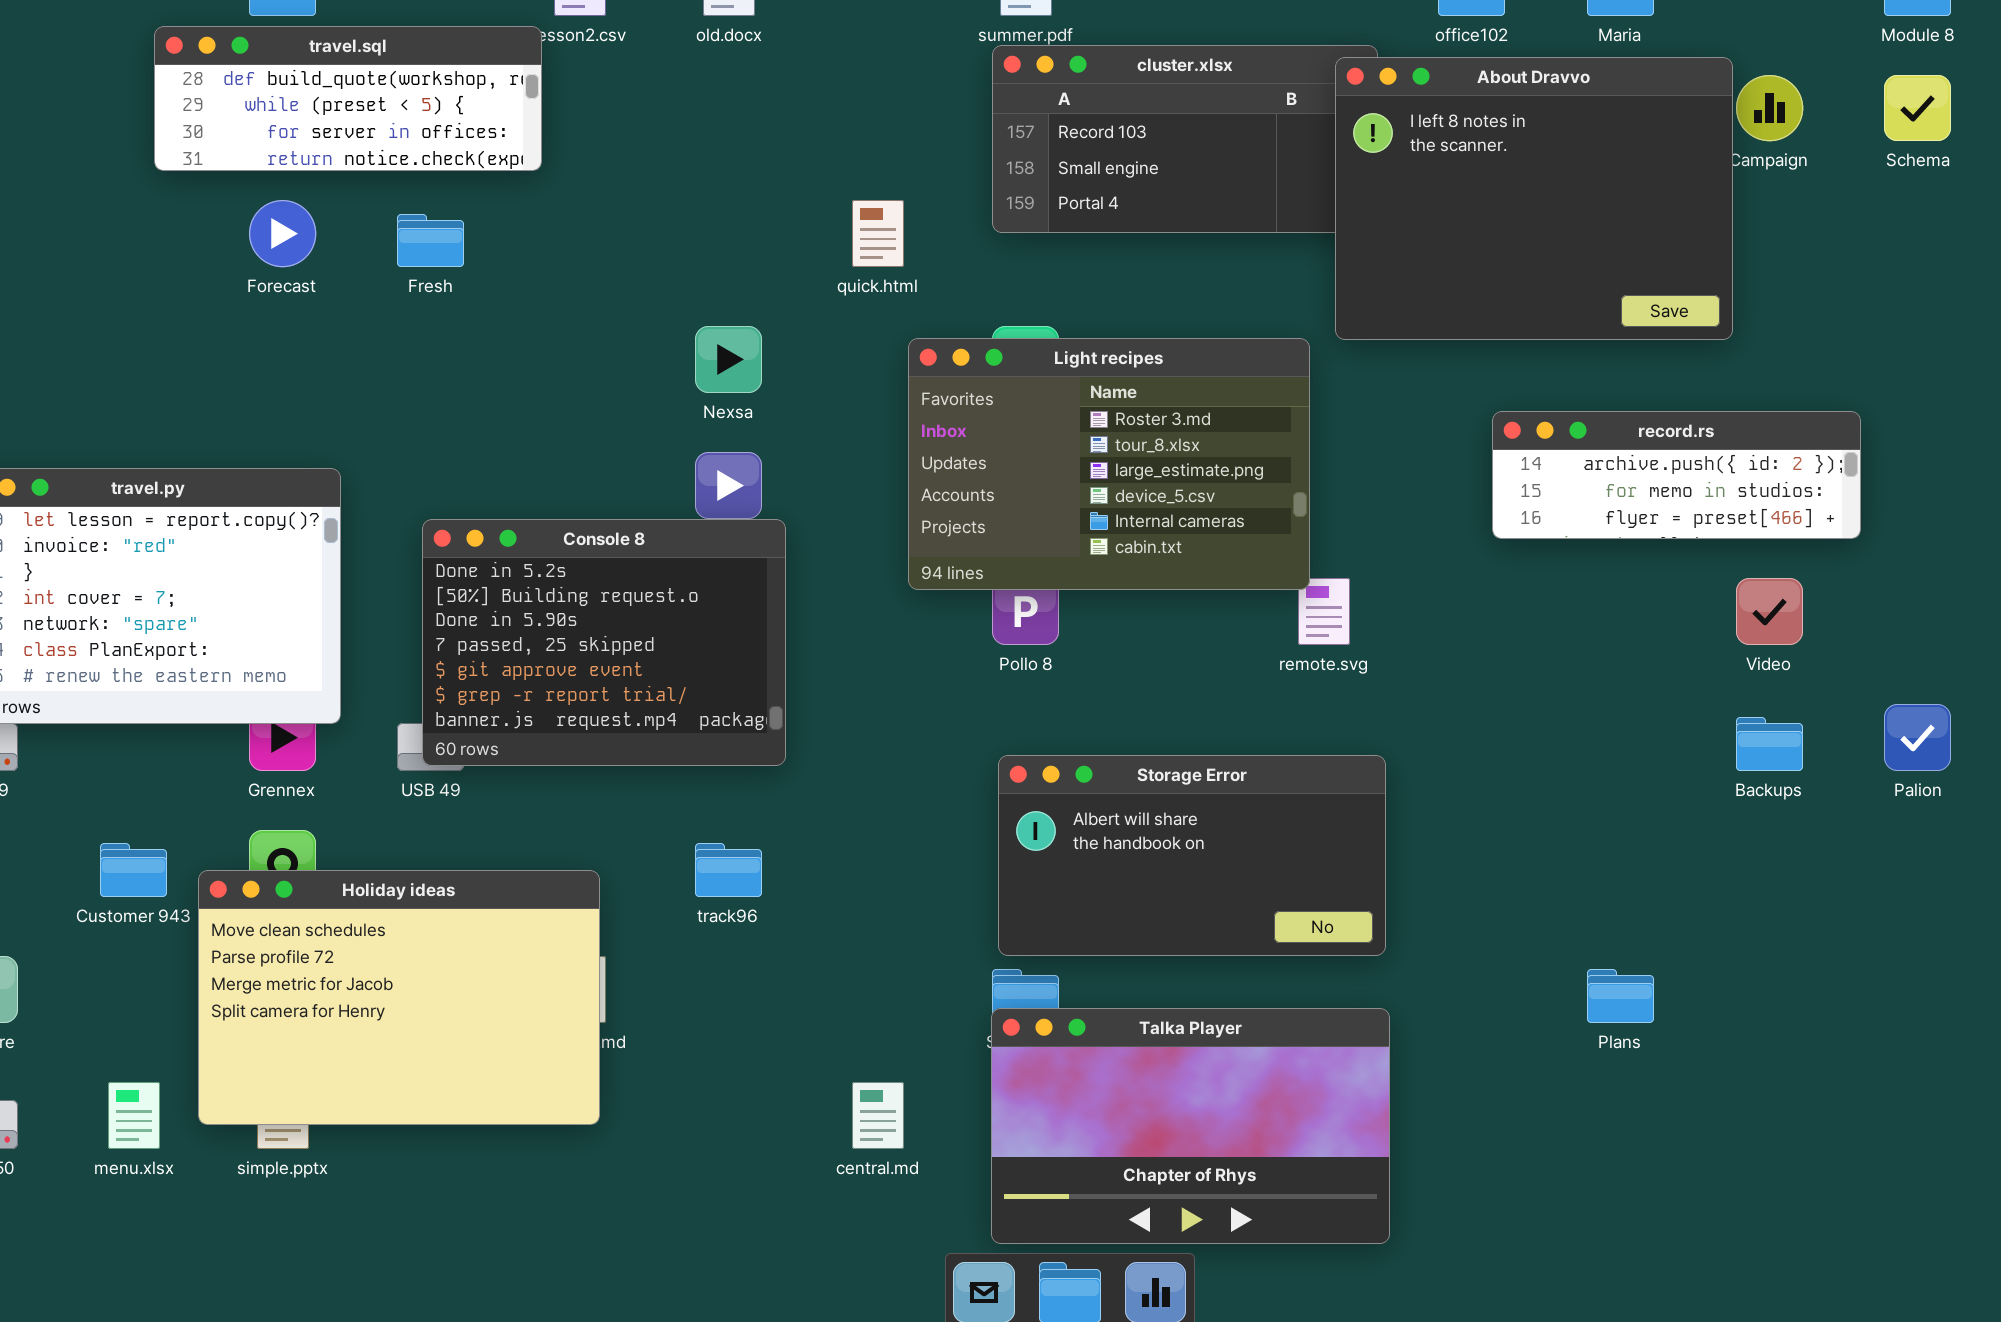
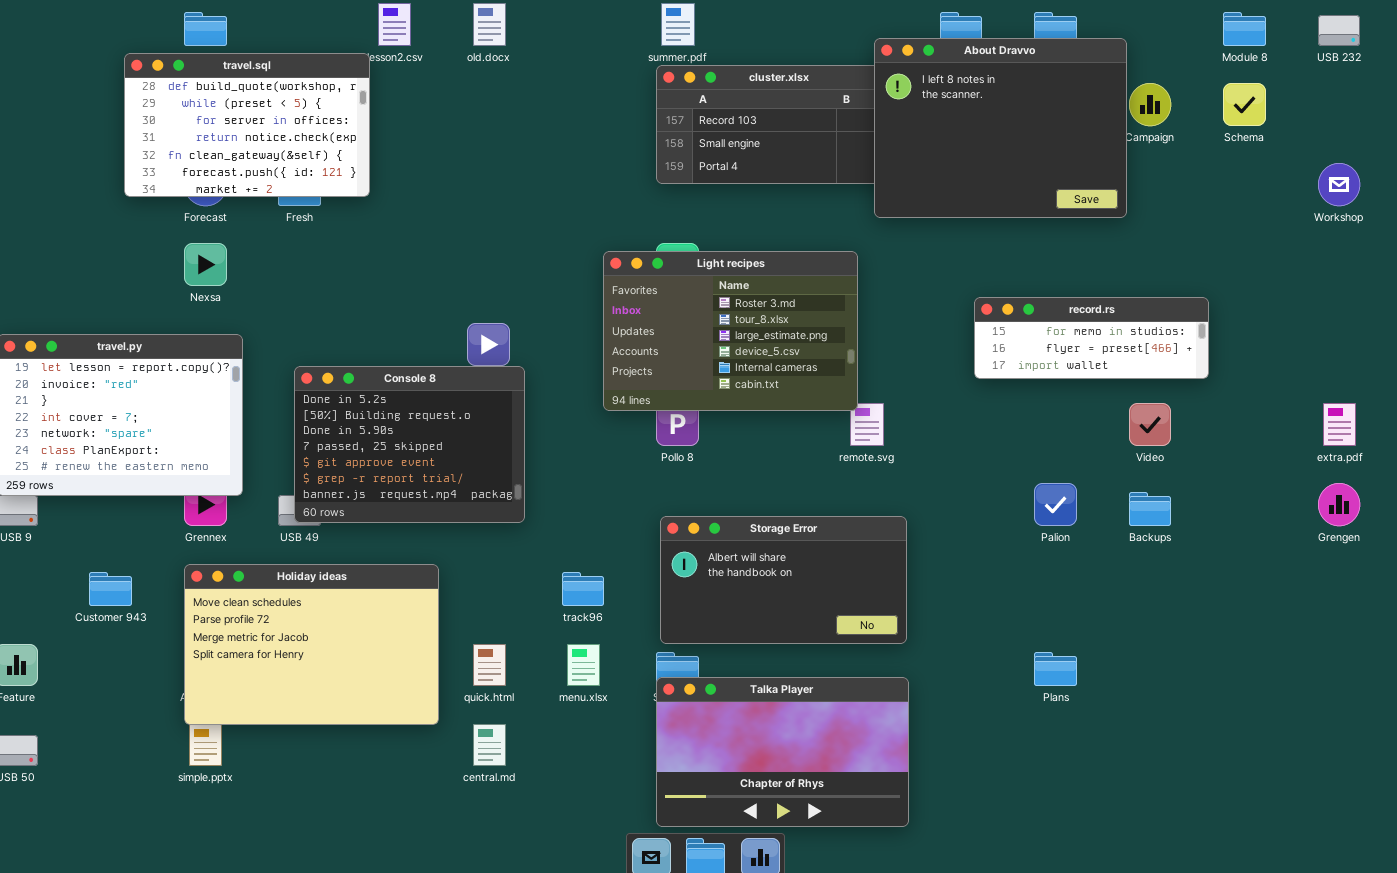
travel.sql: [154,26,542,171] -> [124,53,370,197], resized
About Dravvo: [1335,57,1733,340] -> [874,38,1127,218], moved
quick.html: [852,200,904,267] -> [473,644,506,686], moved
Nexsa: [695,326,762,393] -> [184,243,227,286], moved
record.rs: [1492,411,1861,539] -> [974,297,1209,379], scrolled down 1 row
Palion: [1884,704,1951,771] -> [1034,483,1077,526], moved
track96: [695,843,762,897] -> [562,572,604,606], moved
Holiday ideas: [198,870,600,1125] -> [184,564,439,725], moved
menu.xlsx: [108,1082,160,1149] -> [567,644,600,686], moved
central.md: [852,1082,904,1149] -> [473,724,506,766], moved

